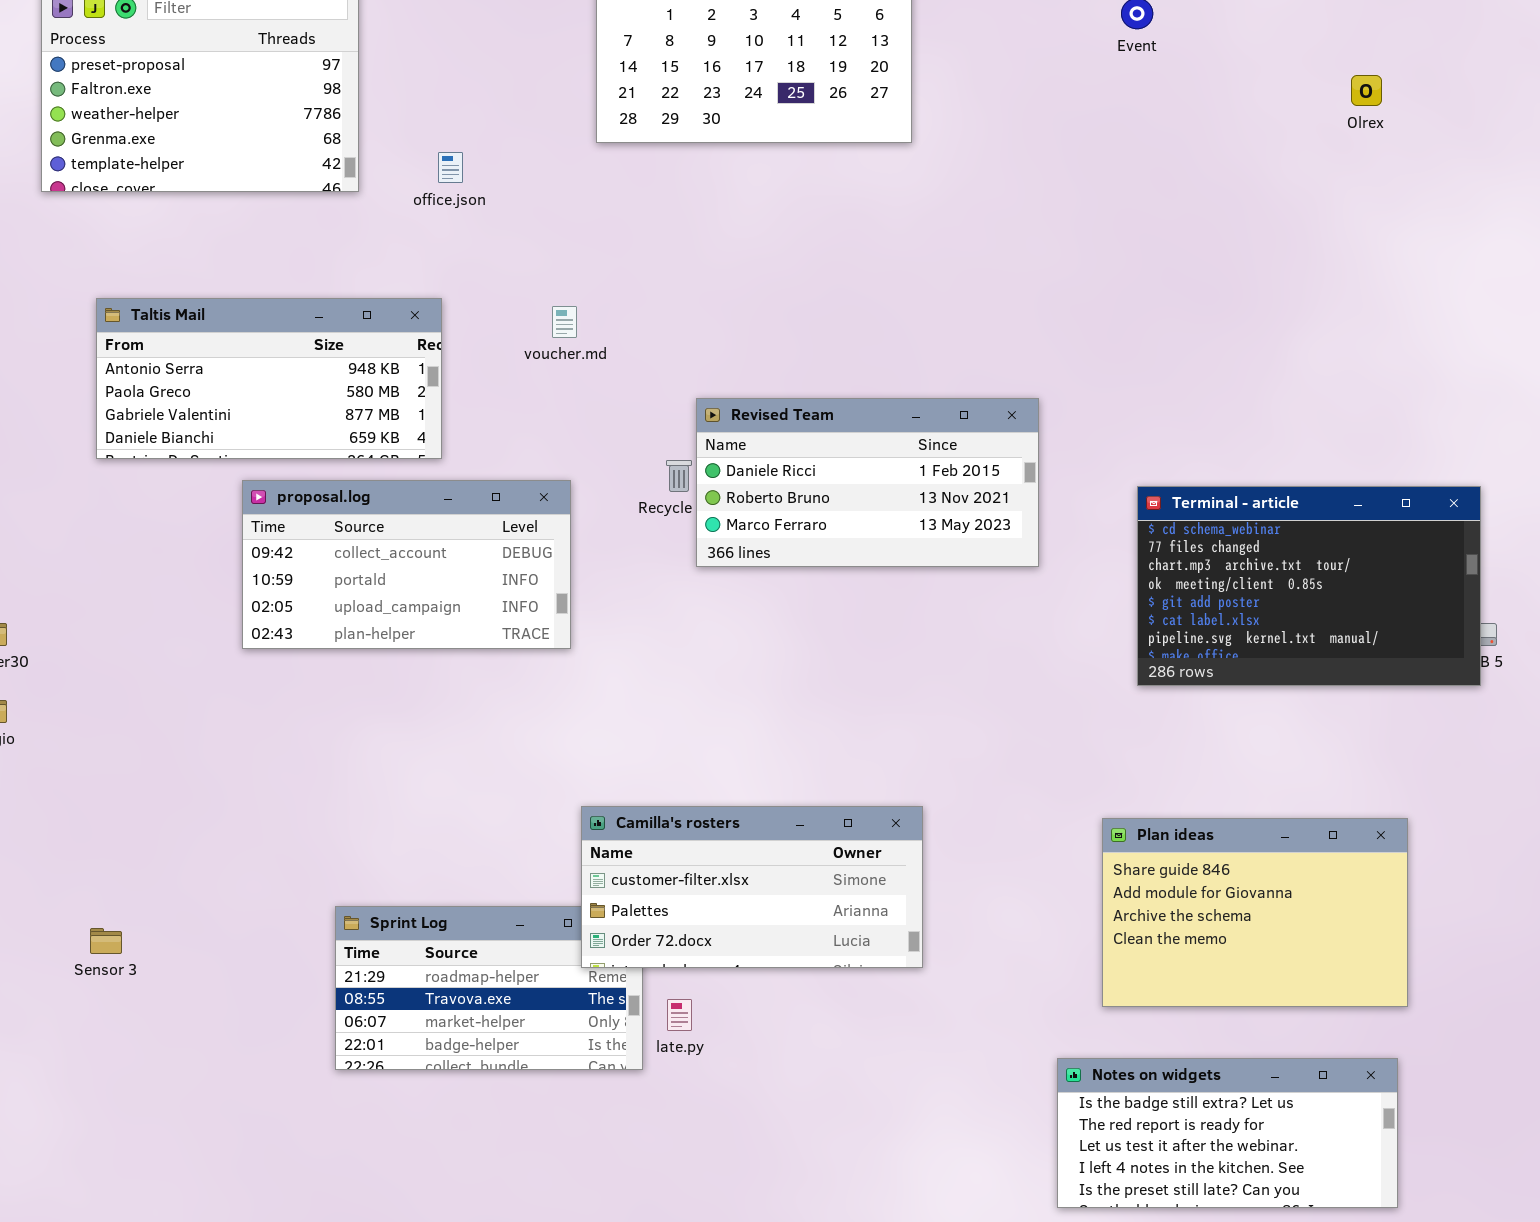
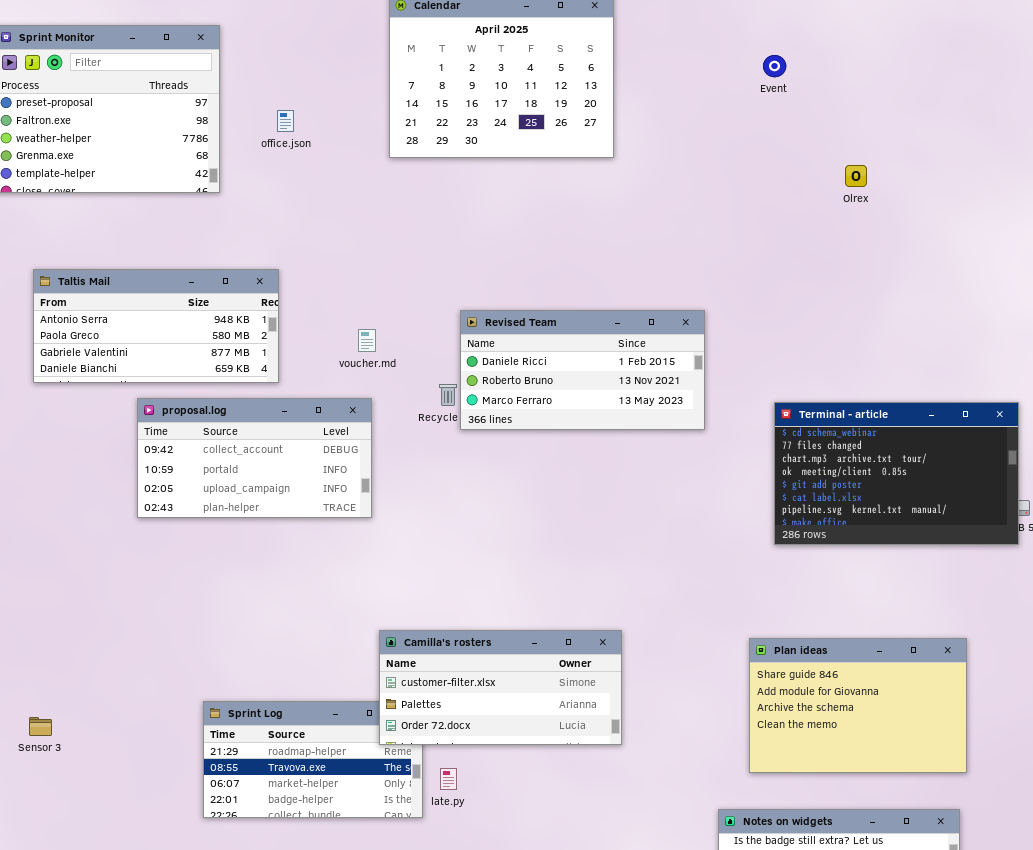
Olrex: [1351,75,1382,106] -> [845,165,867,187], moved
office.json: [438,152,463,183] -> [277,110,294,132], moved
voucher.md: [552,306,577,338] -> [358,329,376,352], moved
Revised Team: [696,398,1039,567] -> [460,310,705,430], moved

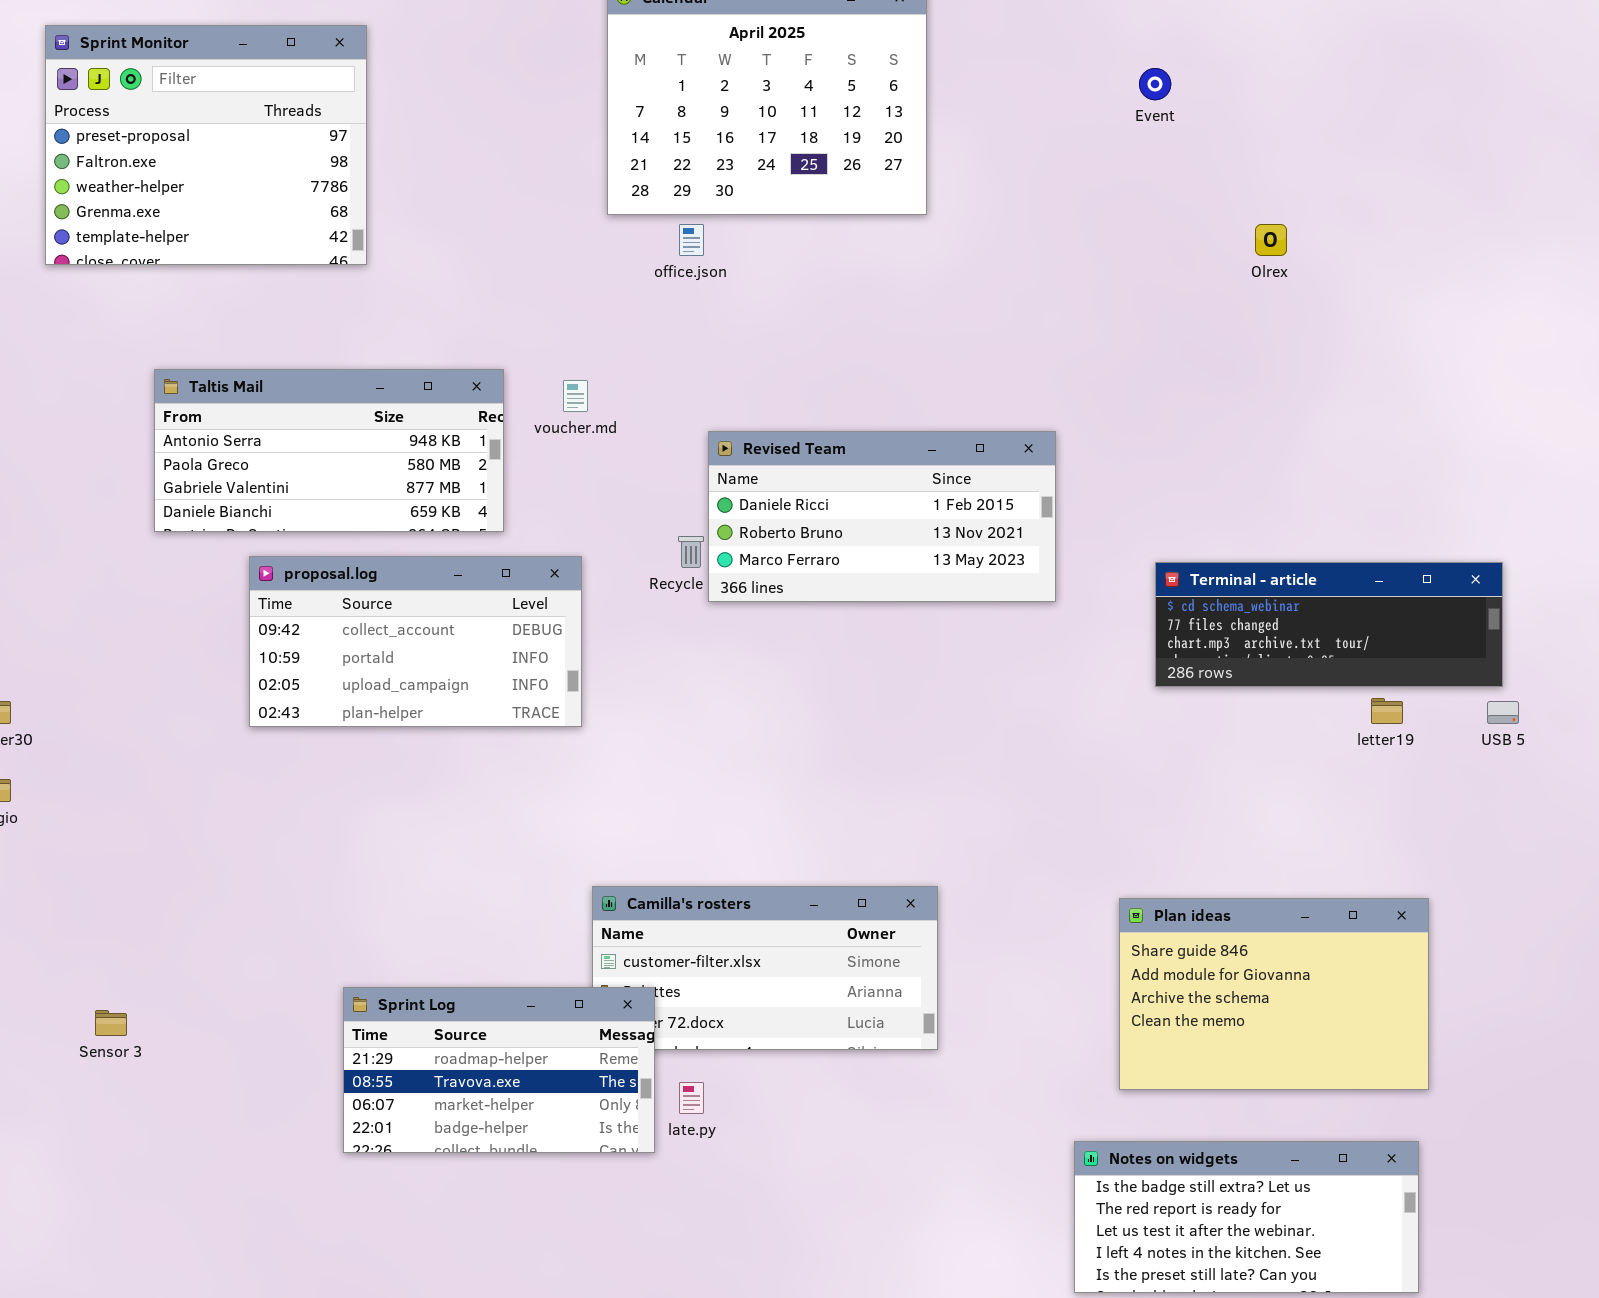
office.json: [277,110,294,132] -> [679,224,704,256], moved
Taltis Mail: [33,269,279,383] -> [154,369,504,532], moved
voucher.md: [358,329,376,352] -> [563,380,588,412], moved
Terminal - article: [774,402,1019,545] -> [1155,562,1503,687], resized
Sprint Log: [203,701,423,818] -> [343,987,655,1153], raised

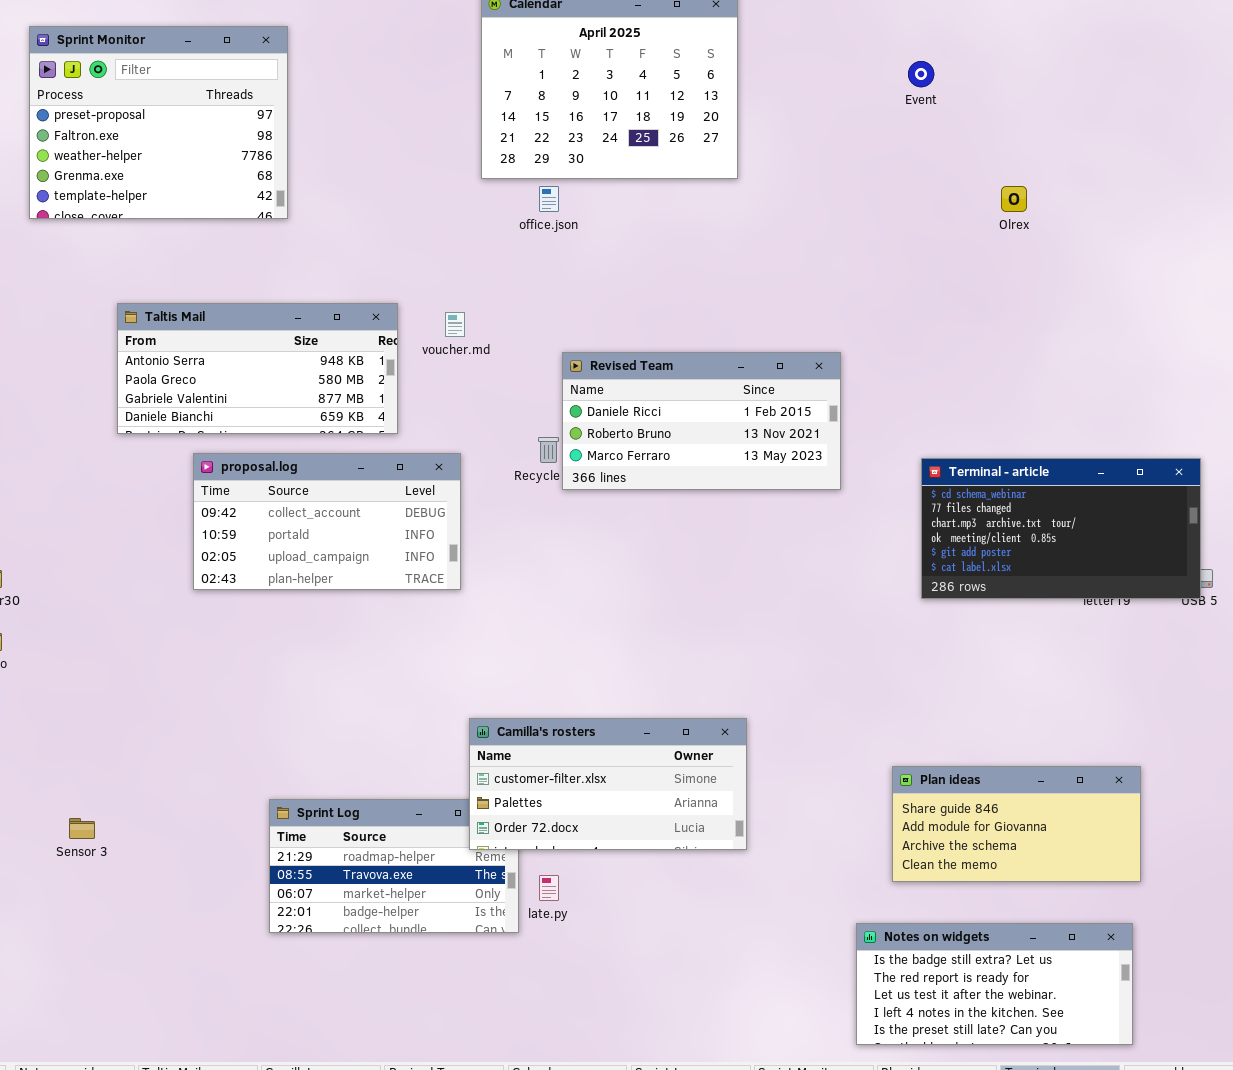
Terminal - article: [1155,562,1503,687] -> [921,458,1201,599], resized
Camilla's rosters: [592,886,938,1050] -> [469,718,747,850], raised
Plan ideas: [1119,898,1429,1090] -> [892,766,1141,882], resized

